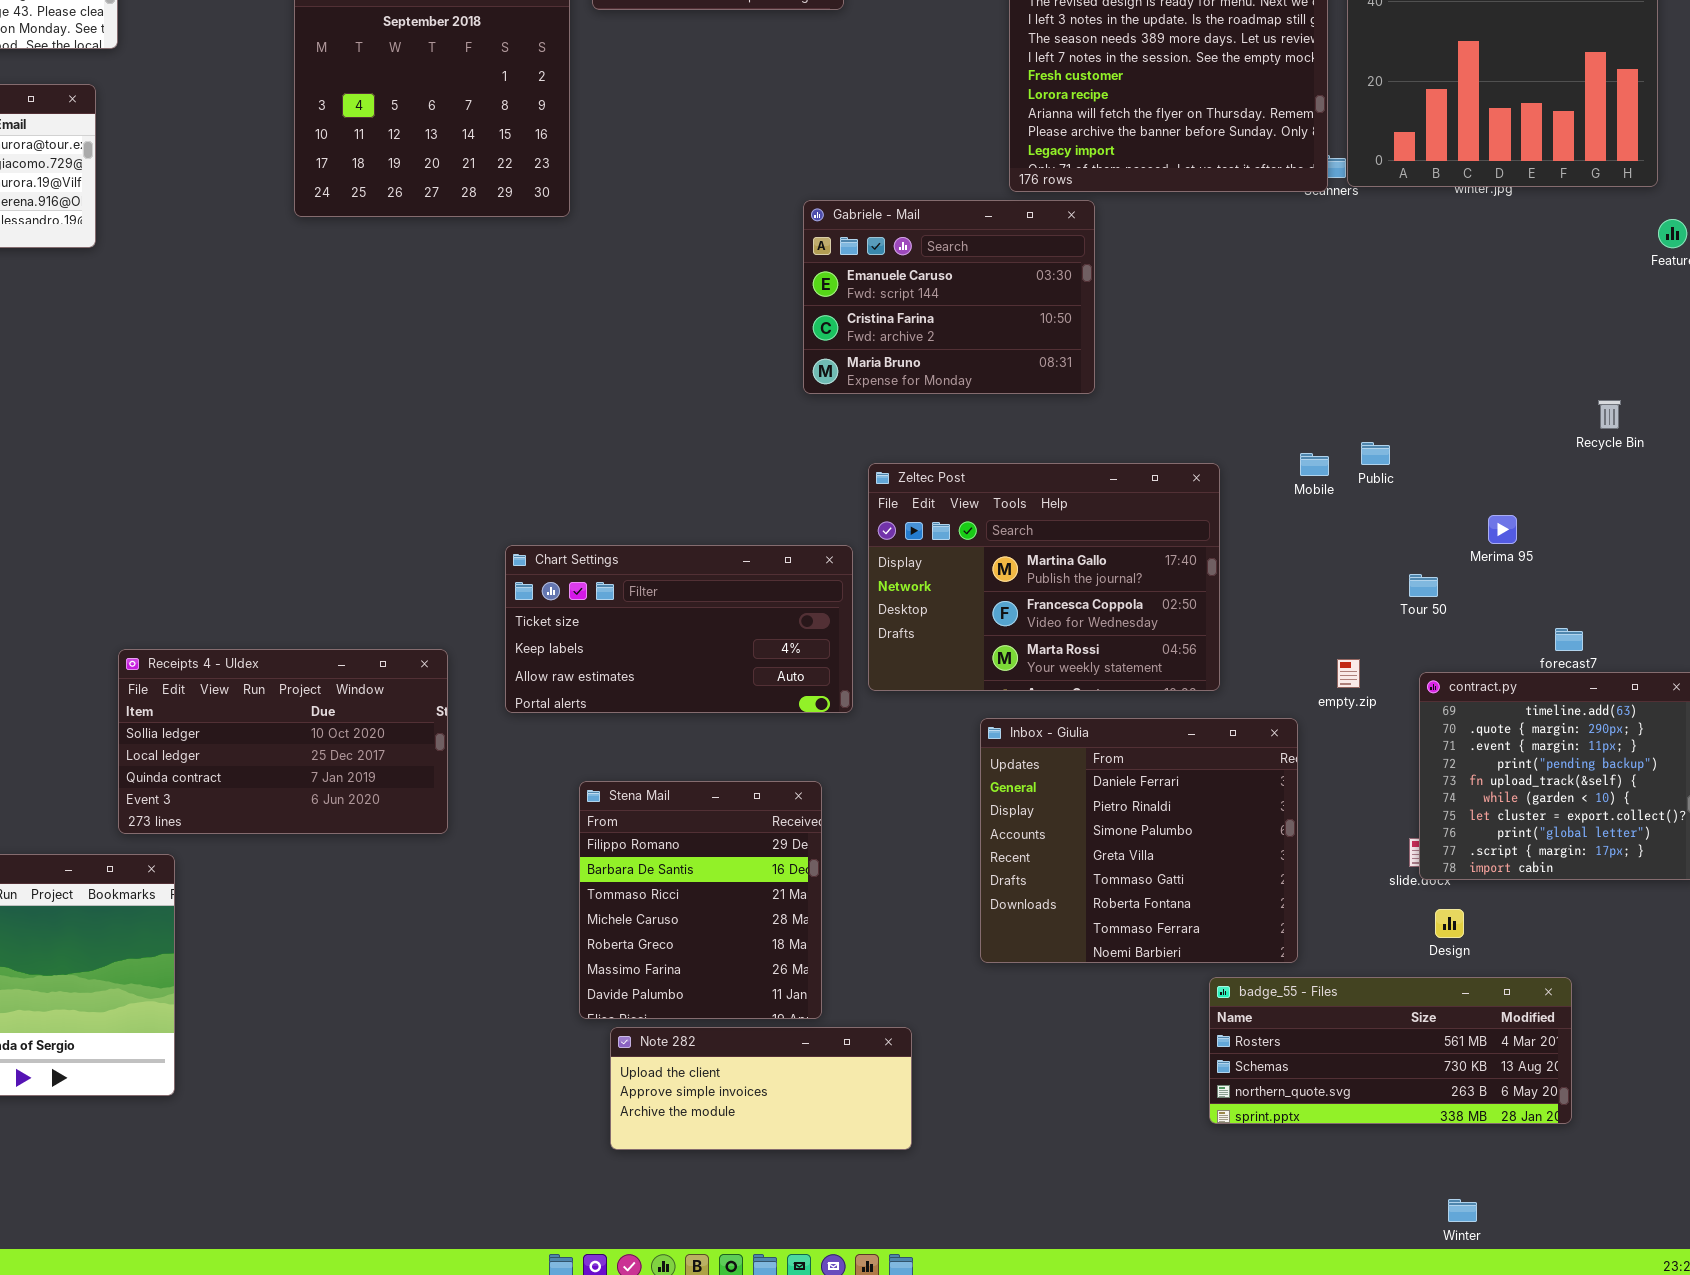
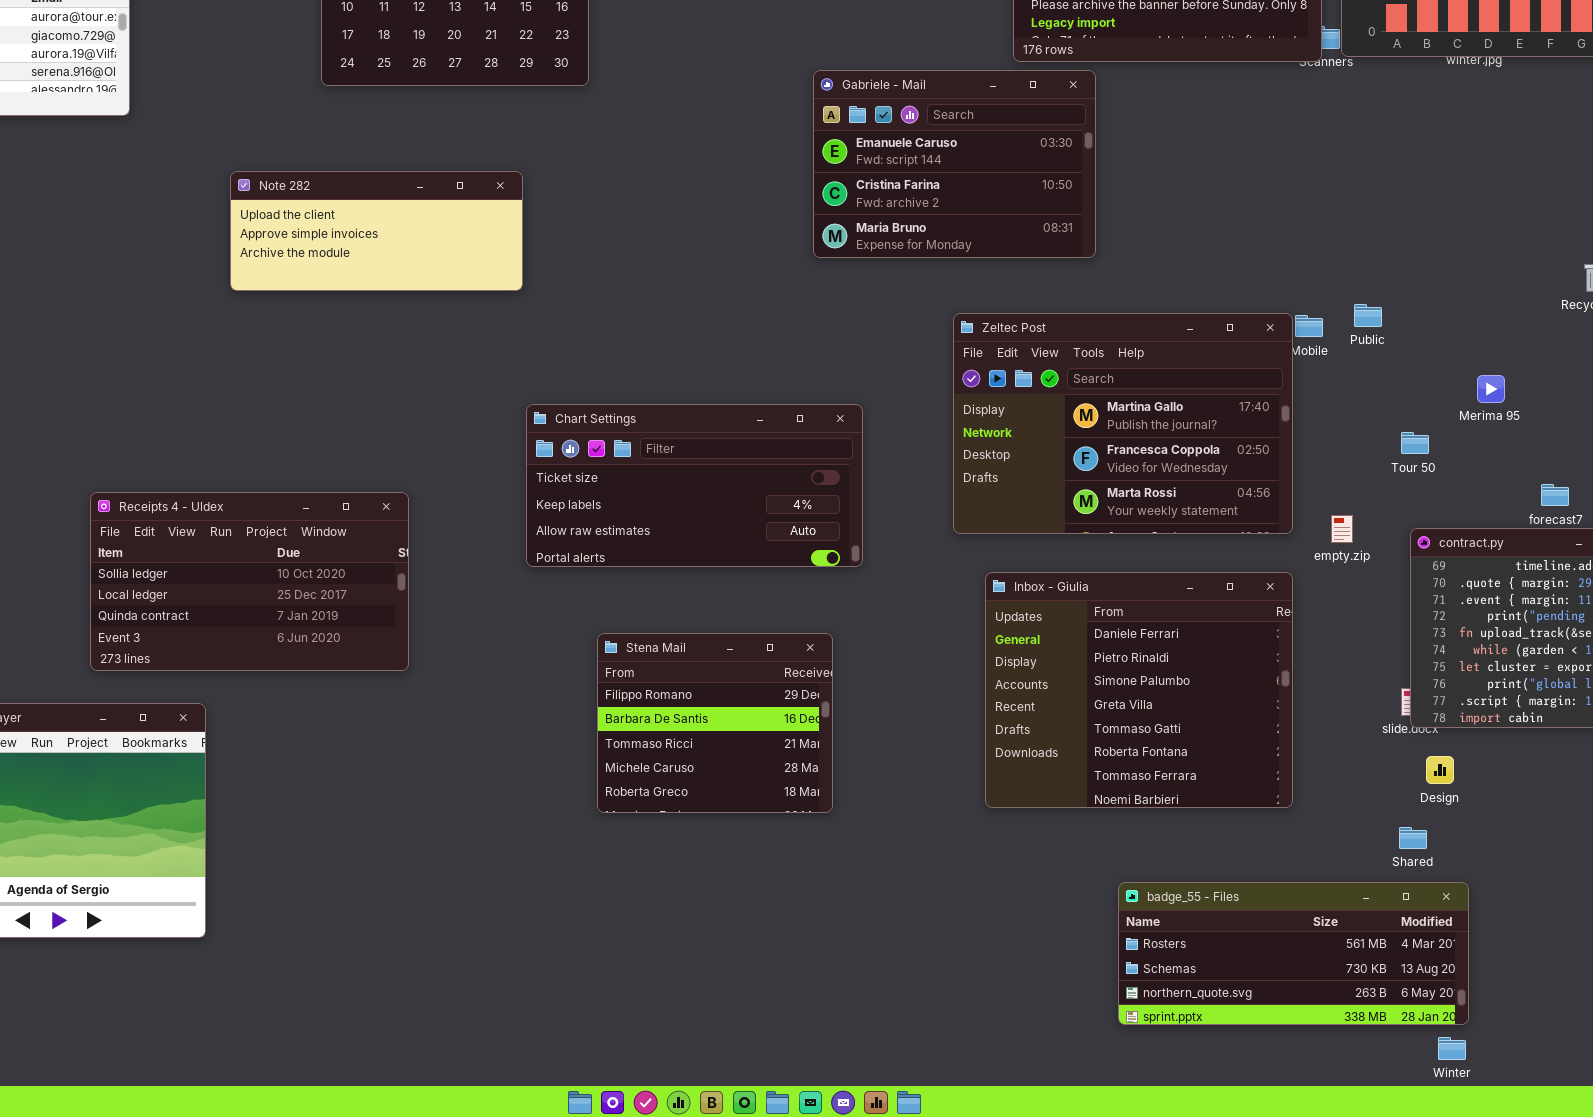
Zeltec Post: [868,463,1220,691] -> [953,313,1293,534], moved
Receipts 4 - Uldex: [118,649,448,834] -> [90,492,409,671], moved
Stena Mail: [579,781,822,1019] -> [597,633,833,813], resized
badge_55 - Files: [1209,977,1572,1124] -> [1118,882,1469,1025], moved
Note 282: [610,1027,912,1150] -> [230,171,523,291], moved

